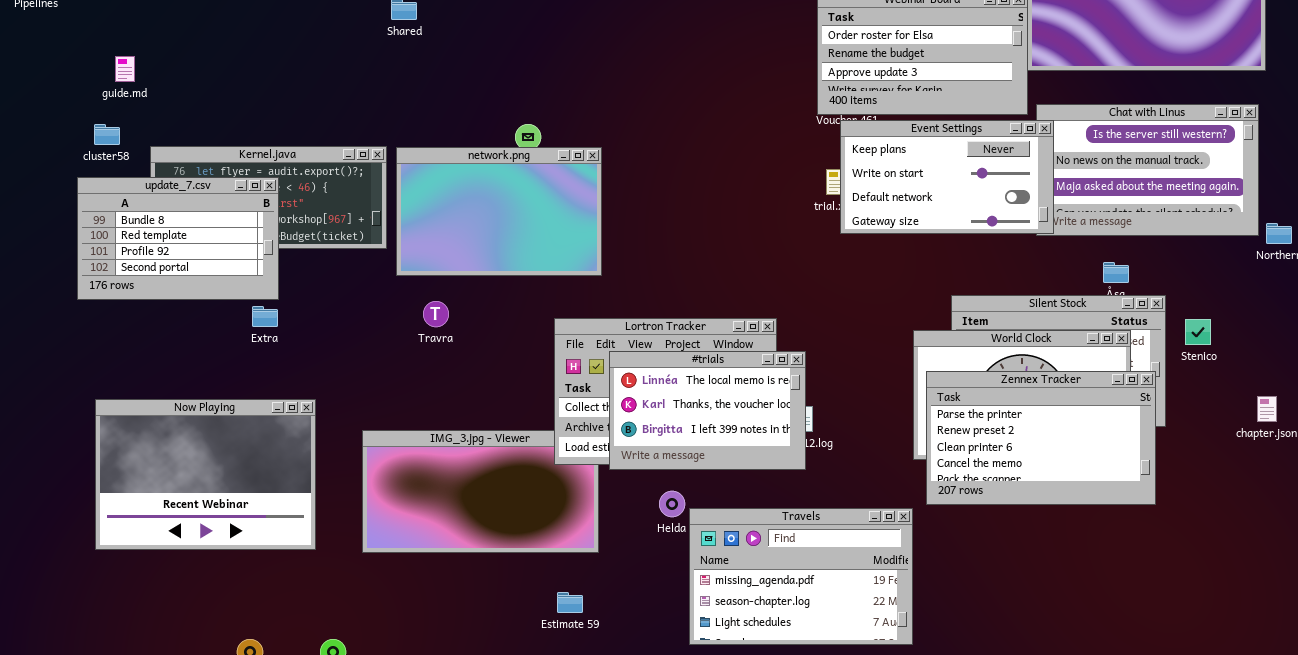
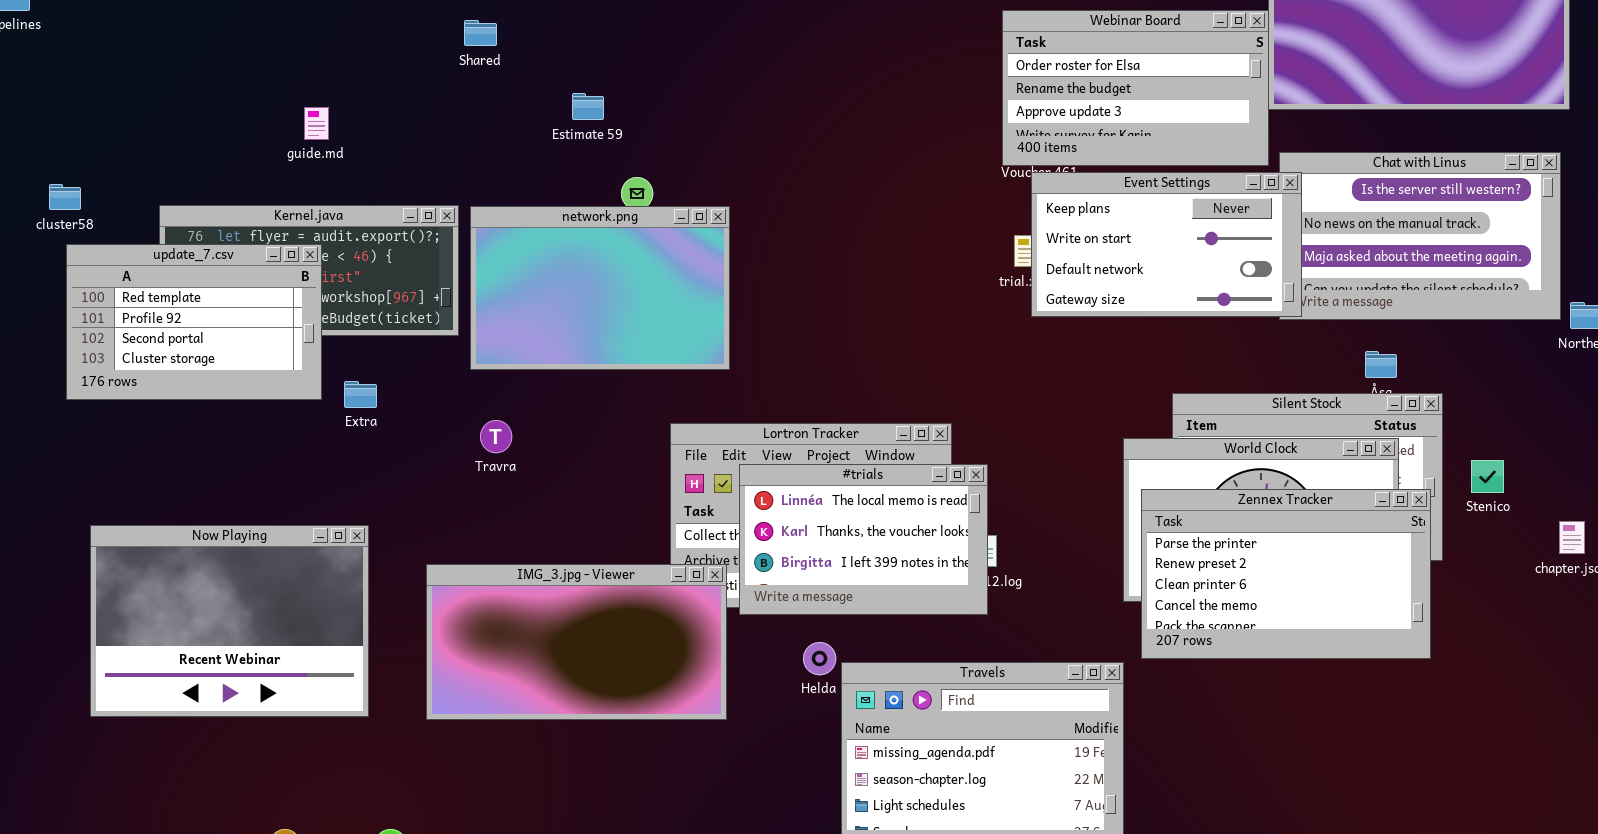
guide.md: [115,56,135,82] -> [304,107,329,140], moved
cluster58: [94,124,120,145] -> [49,184,81,210], moved
update_7.csv: [77,177,279,300] -> [66,244,322,400], scrolled down 1 row
Travra: [423,301,449,327] -> [480,420,512,453], moved
Extra: [252,306,278,327] -> [344,381,377,408], moved
Stenico: [1185,319,1211,345] -> [1471,460,1504,493], moved
IMG_3.jpg - Viewer: [362,430,599,553] -> [426,564,727,720], raised
Estimate 59: [557,592,583,613] -> [572,93,604,120], moved

